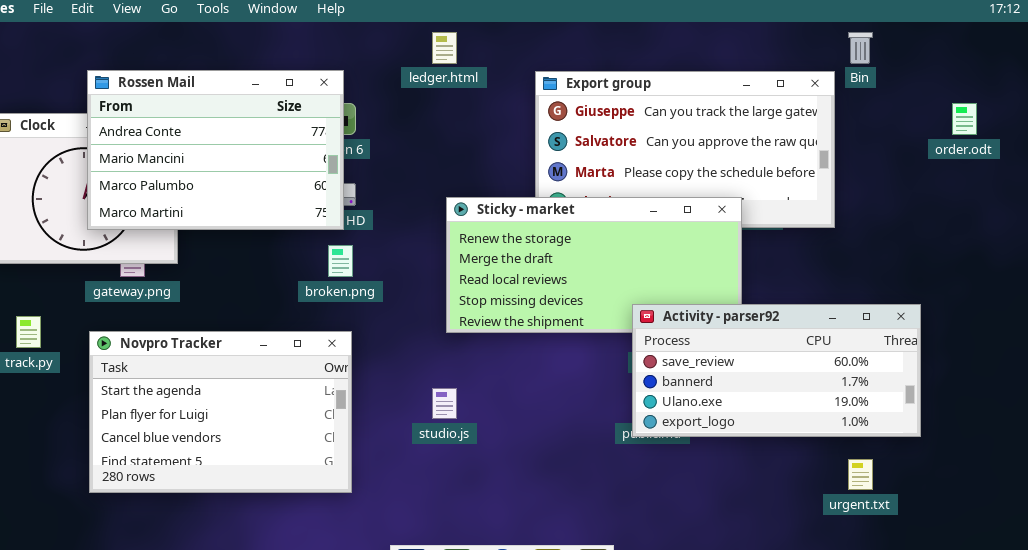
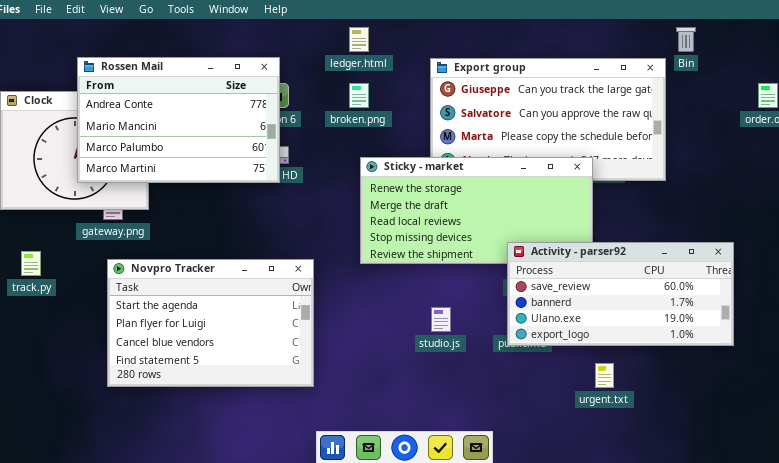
broken.png: [328,245,353,277] -> [349,83,369,108], moved
Novpro Tracker: [89,331,352,493] -> [107,259,314,387], moved
studio.js: [432,388,457,419] -> [431,307,451,332], moved
urgent.txt: [848,459,873,490] -> [595,363,614,388], moved

